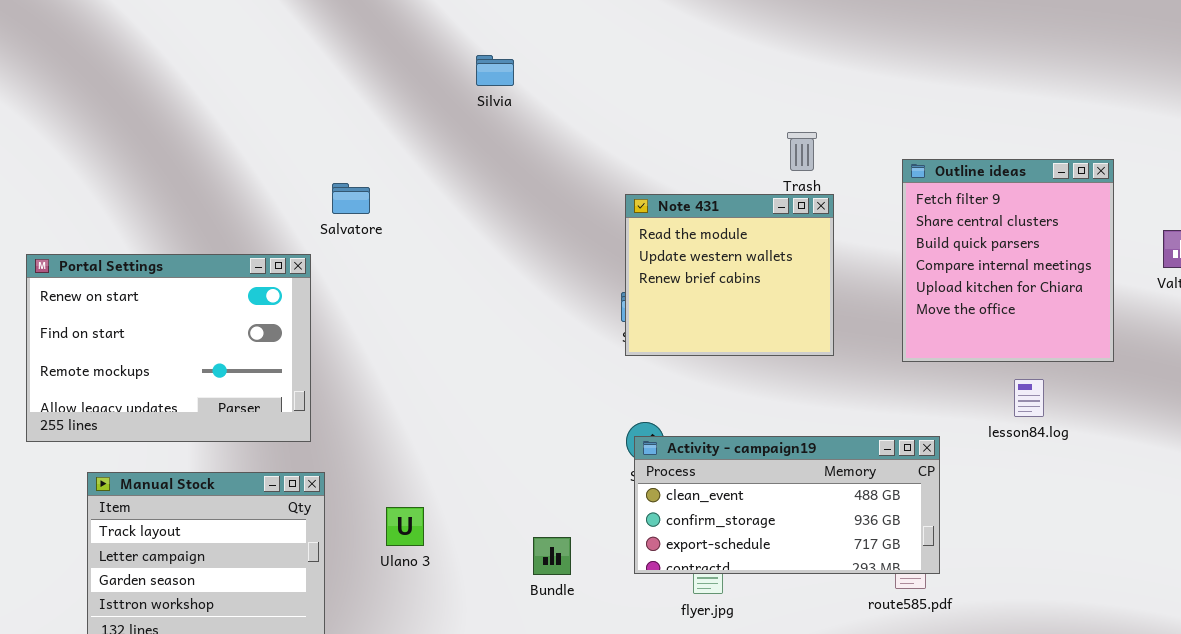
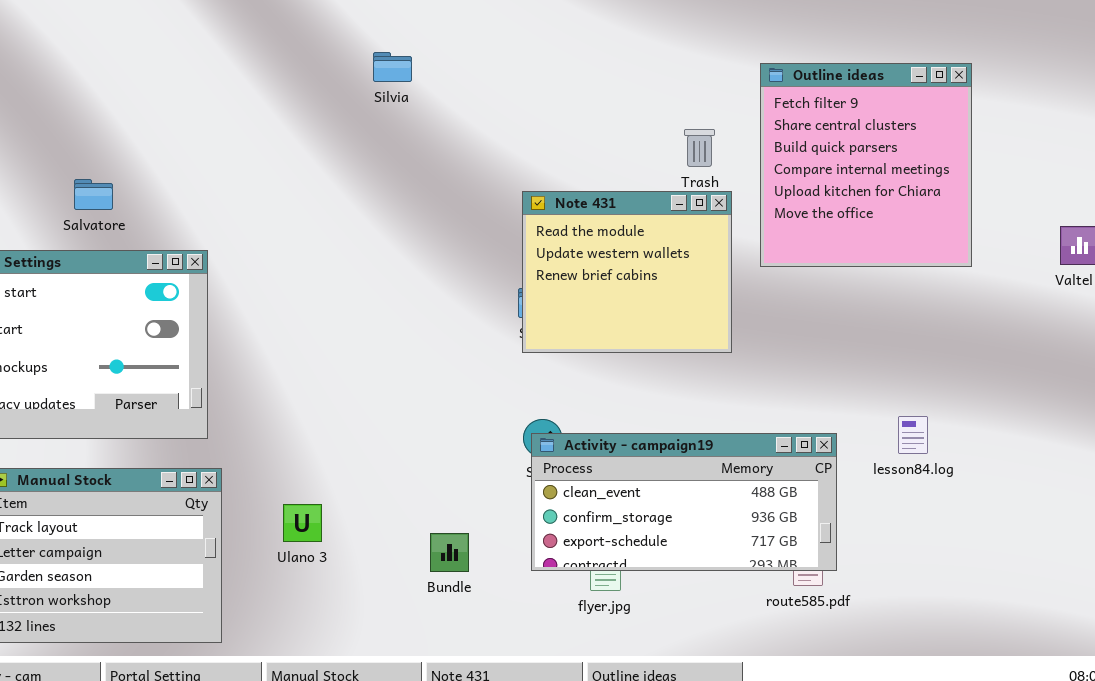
Outline ideas: [902,159,1114,362] -> [760,63,972,267], moved
Salvatore: [332,183,370,214] -> [74,179,113,210], moved
lesson84.log: [1014,379,1044,417] -> [898,416,928,454], moved

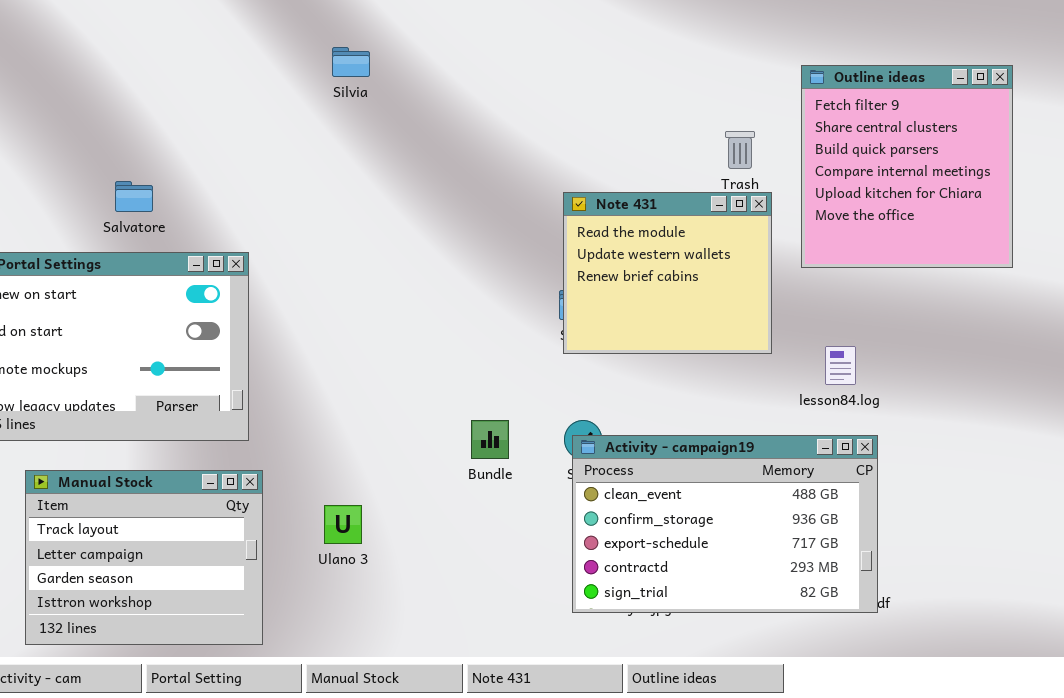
Silvia: [373,52,412,82] -> [332,47,370,77], moved
lesson84.log: [898,416,928,454] -> [825,346,856,385], moved
Activity - campaign19: [531,433,837,571] -> [572,435,878,613], resized
Bundle: [430,533,469,572] -> [471,420,509,459], moved

